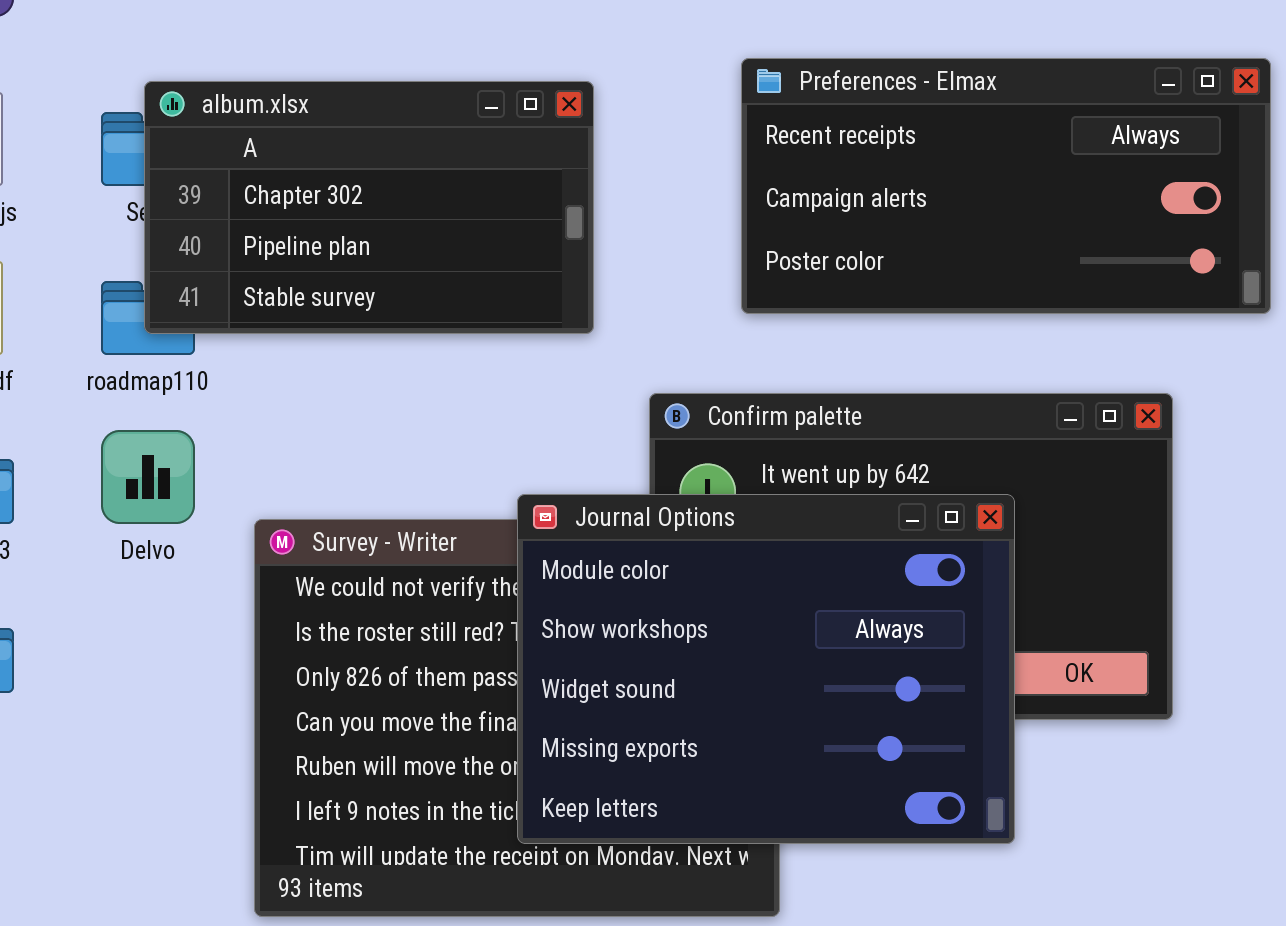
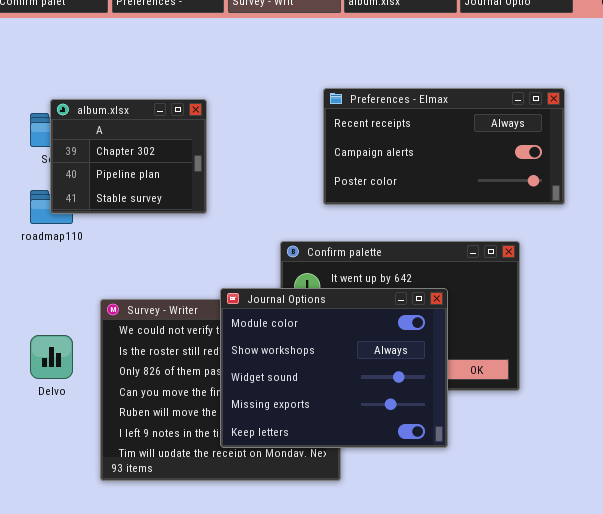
album.xlsx: [144,81,594,334] -> [50,99,207,214], resized
Delvo: [101,430,195,524] -> [30,335,73,379], moved

